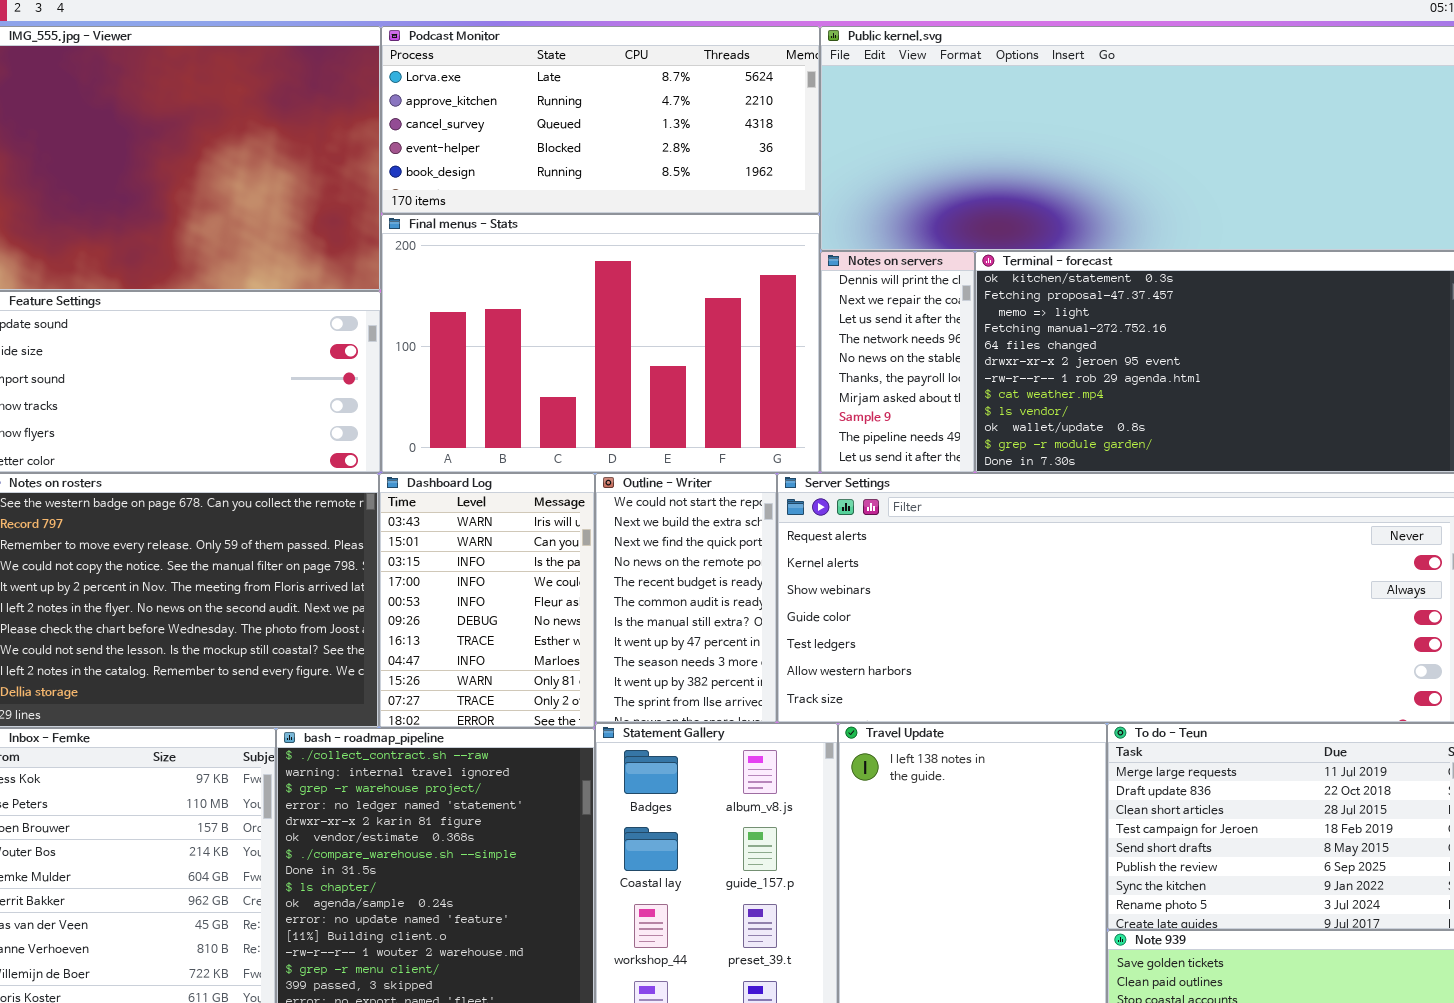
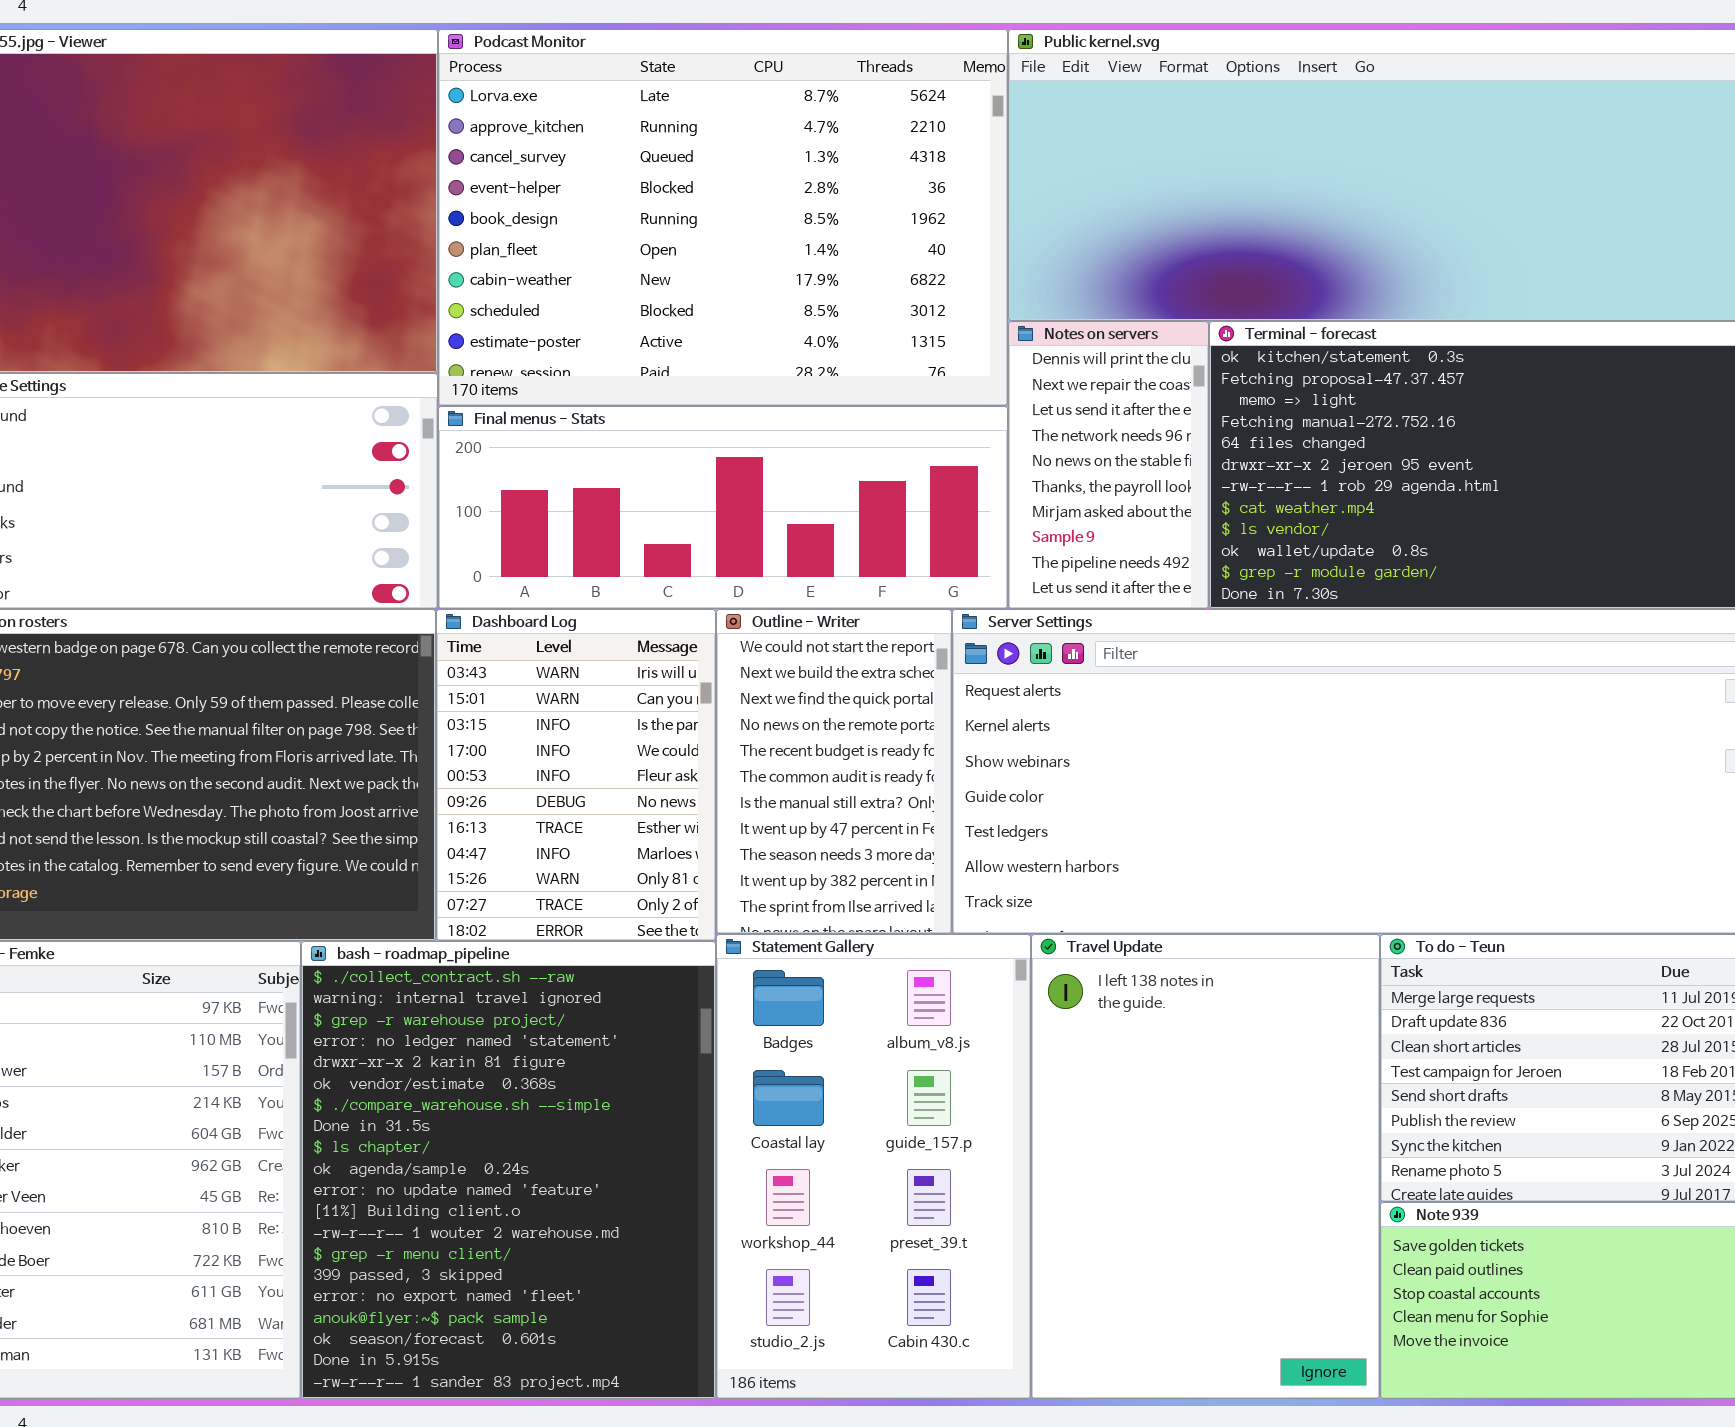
Podcast Monitor: [381,26,820,214] -> [438,29,1008,406], resized
Final menus - Stats: [381,214,820,473] -> [438,406,1008,609], resized

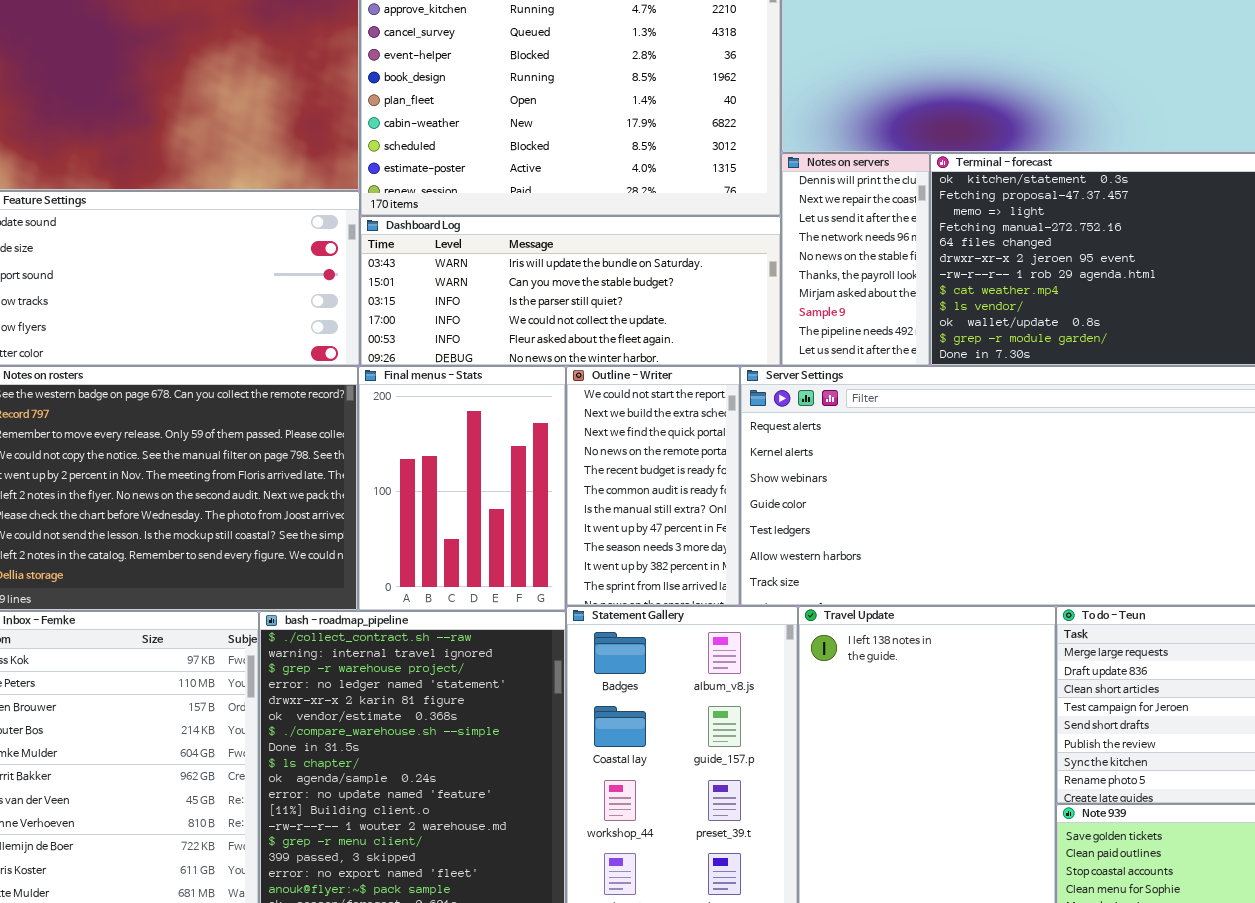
Final menus - Stats: [438,406,1008,609] -> [358,366,566,611], moved, resized
Dashboard Log: [436,609,716,941] -> [360,216,781,366], moved, resized

